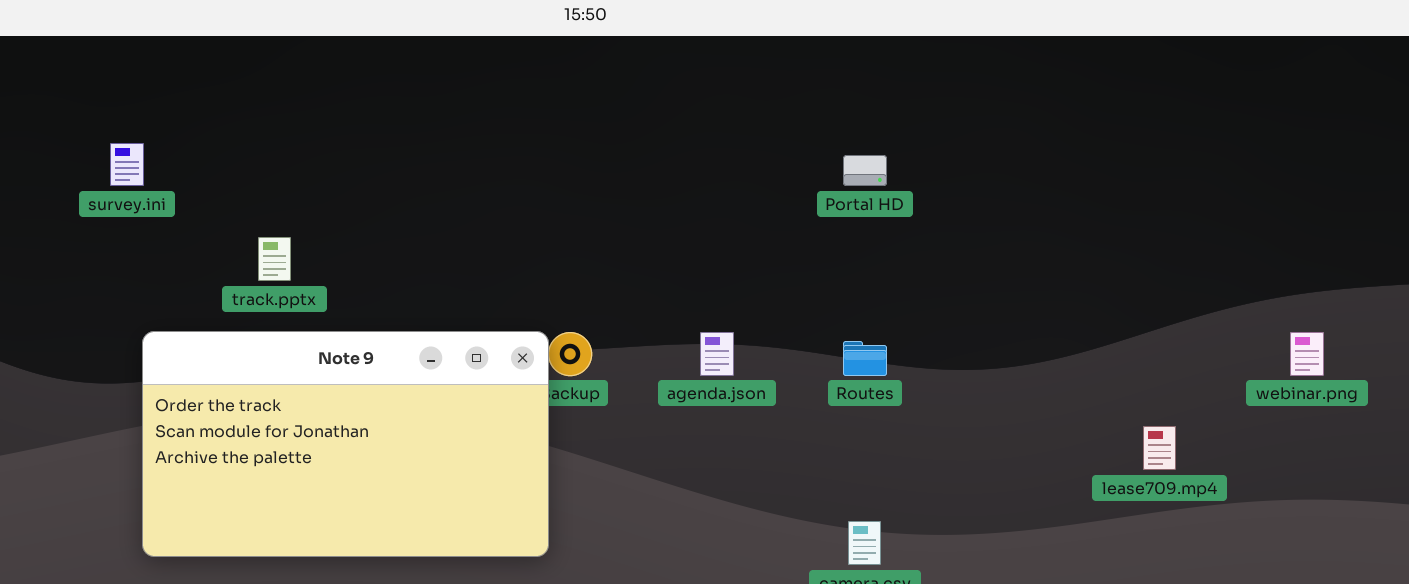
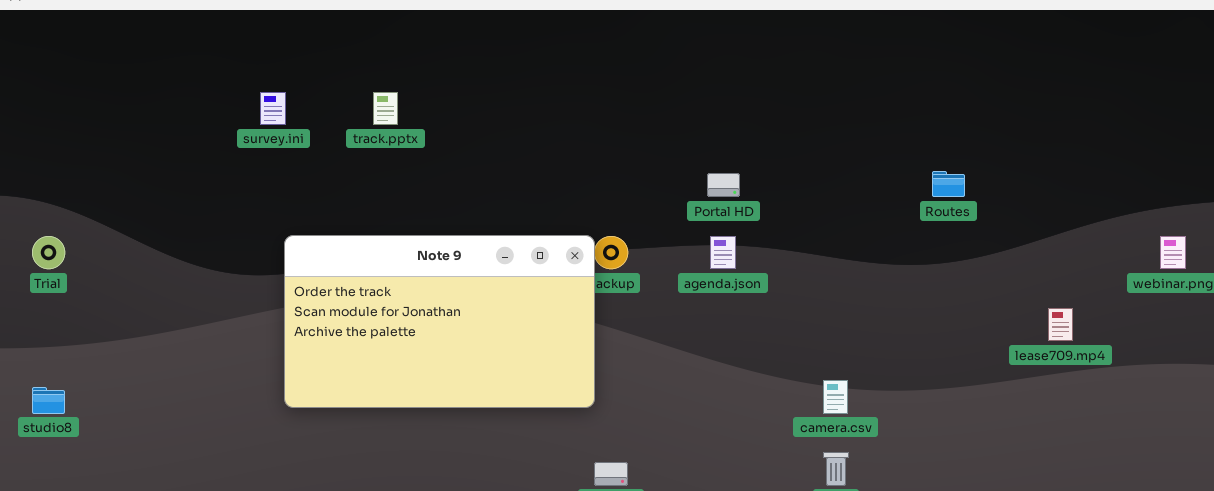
Portal HD: [843,155,887,186] -> [707,173,740,197], moved
track.pptx: [258,237,291,281] -> [373,92,398,125], moved
Routes: [843,341,887,376] -> [932,171,965,197], moved

